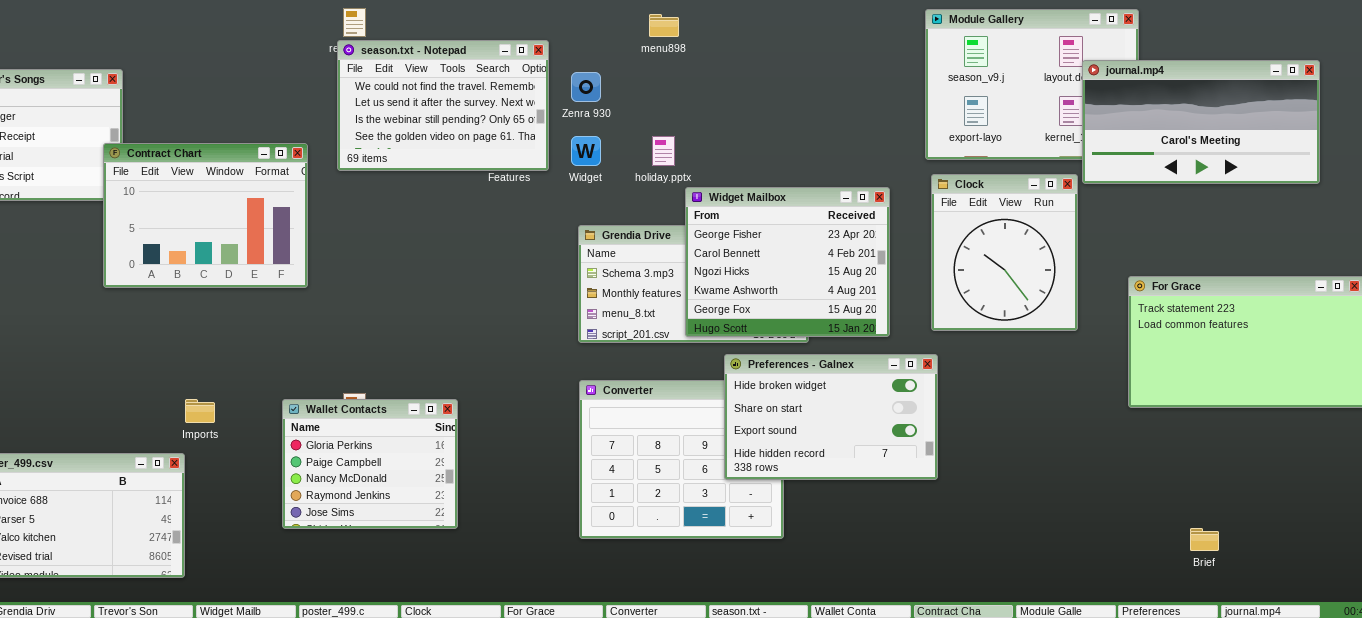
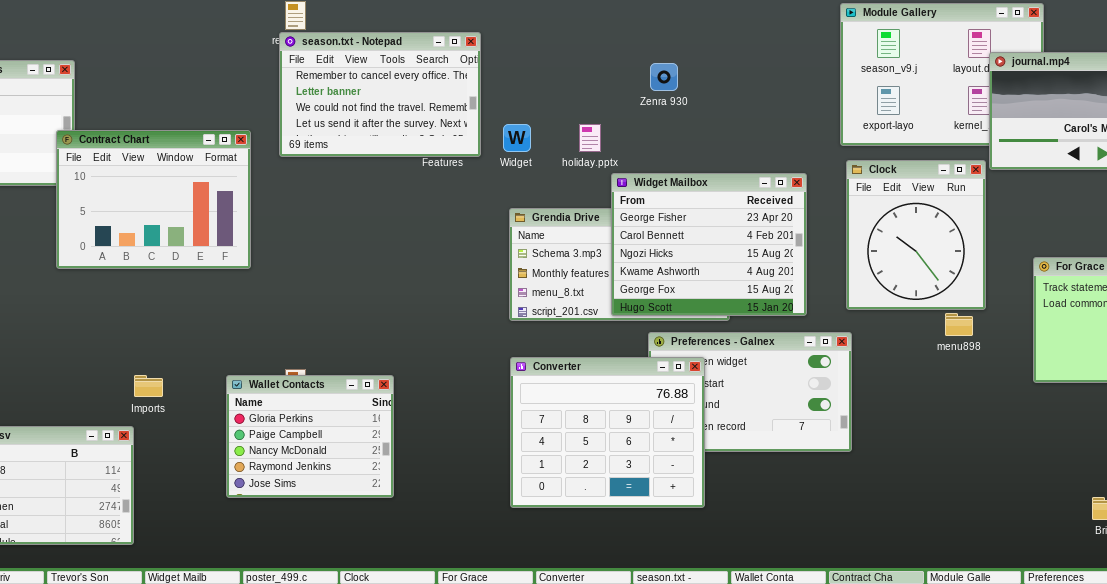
menu898: [649,14,679,37] -> [945,313,973,336], moved
season.txt - Notepad: [337,40,549,171] -> [279,32,481,157], scrolled up 2 rows
Zenra 930: [571,72,601,102] -> [650,63,678,91], moved
Converter: [579,380,784,539] -> [510,357,705,508], raised

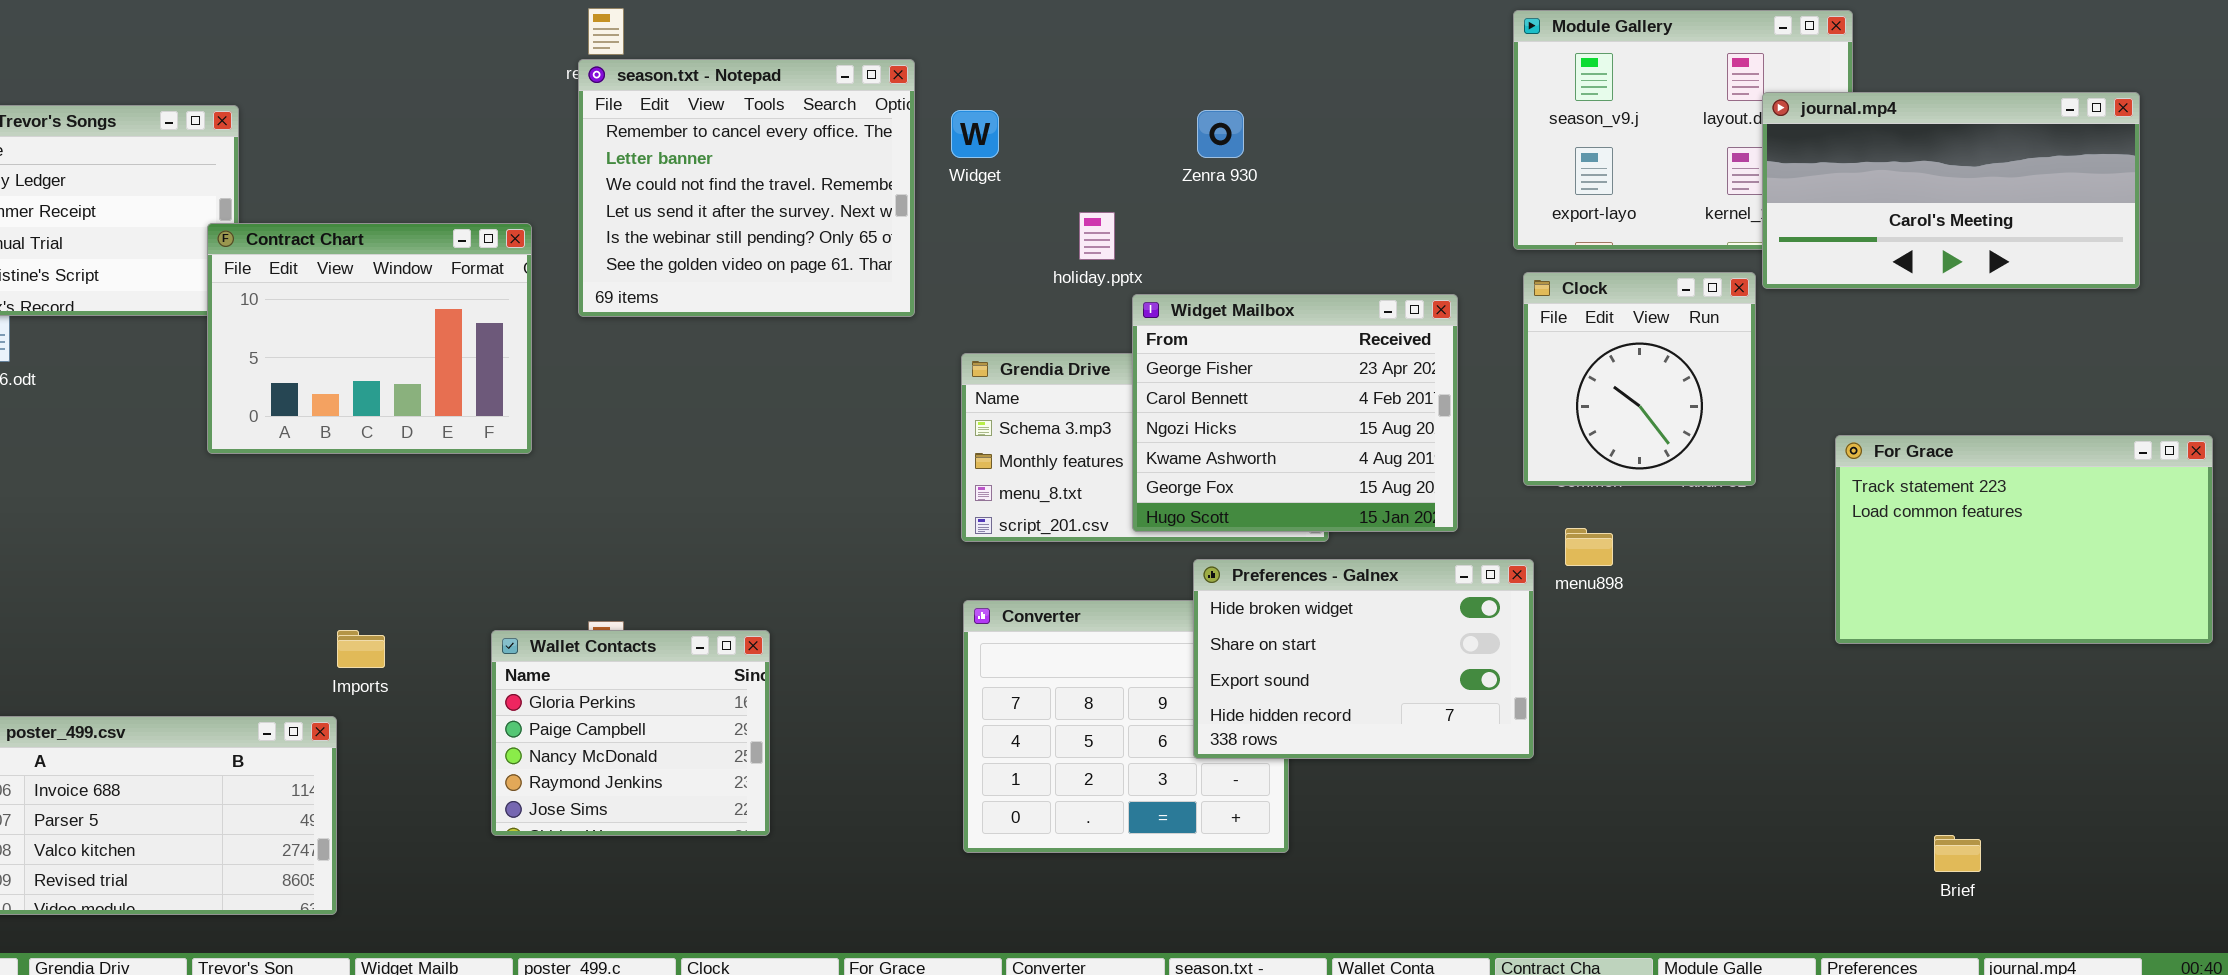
season.txt - Notepad: [279,32,481,157] -> [578,59,915,317], resized
Widget: [503,124,531,152] -> [951,110,999,158], moved
Clock: [846,160,986,310] -> [1523,272,1756,486], resized
menu898: [945,313,973,336] -> [1565,528,1613,566], moved
Preferences - Galnex: [648,332,852,452] -> [1193,559,1534,759], raised

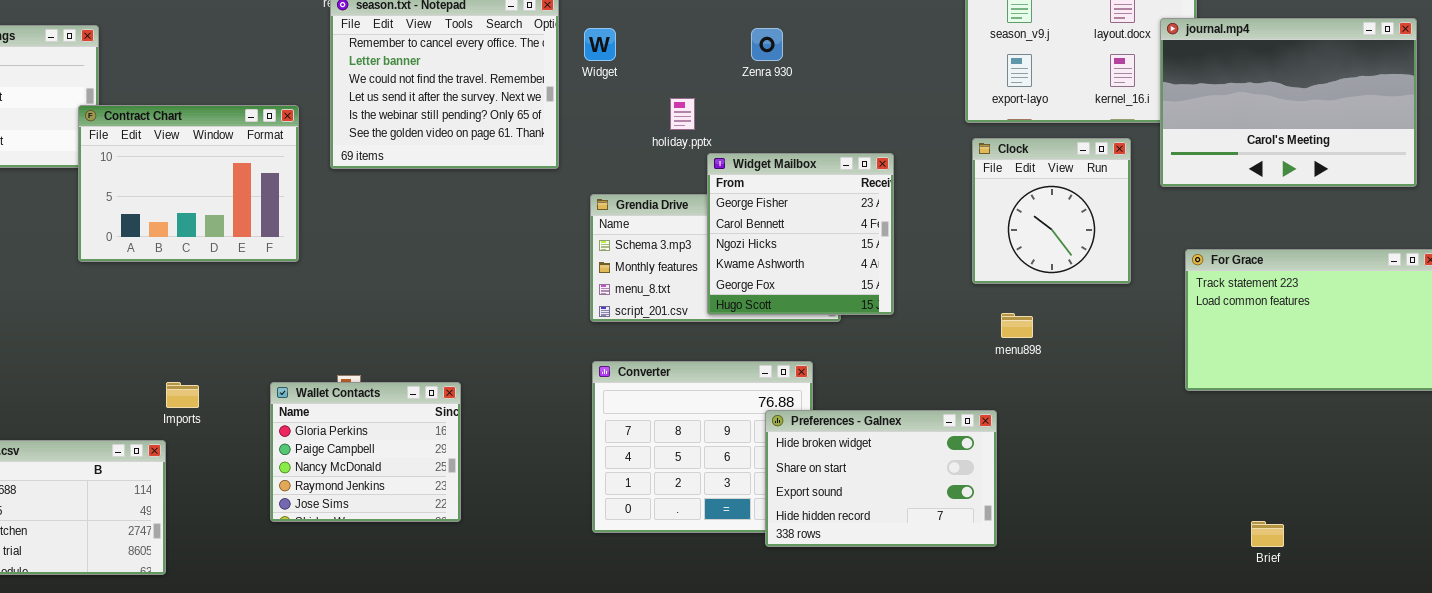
journal.mp4: [1762,92,2140,289] -> [1160,18,1417,187], moved, resized
Widget Mailbox: [1132,294,1458,532] -> [707,153,894,315], resized
Preferences - Galnex: [1193,559,1534,759] -> [765,410,997,547], moved

